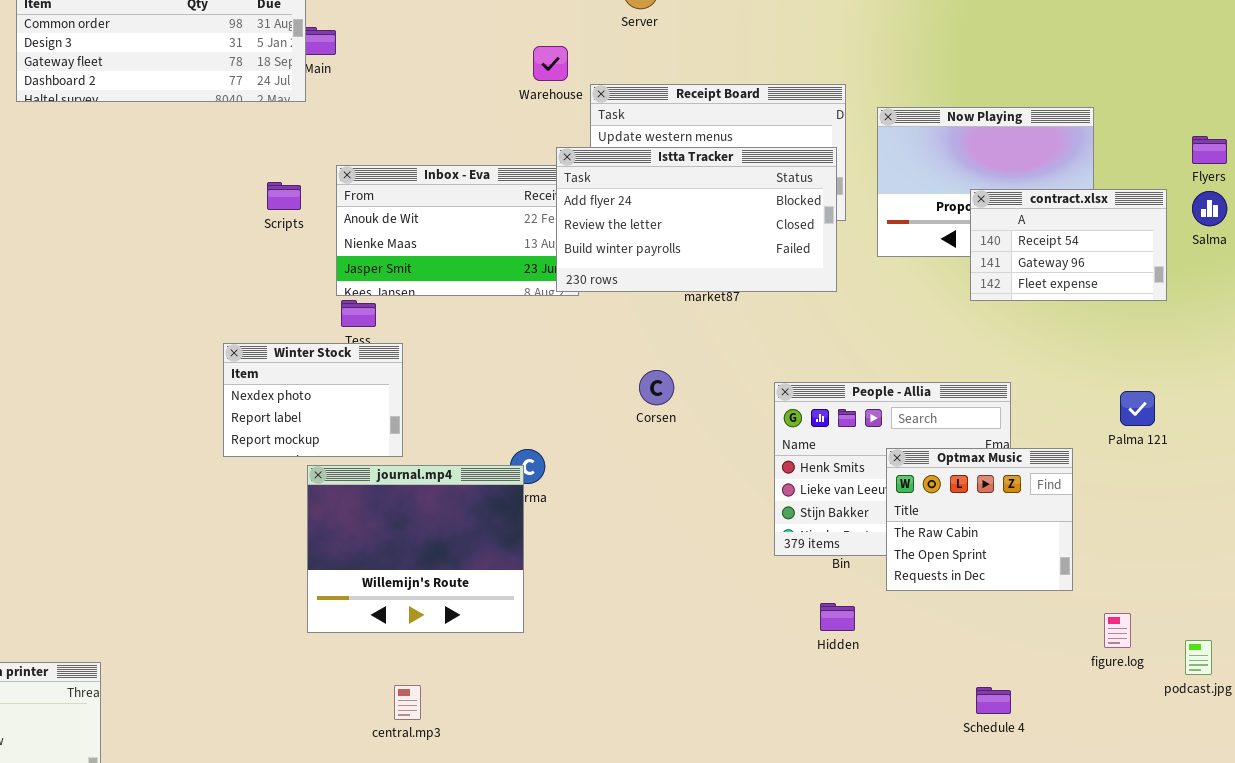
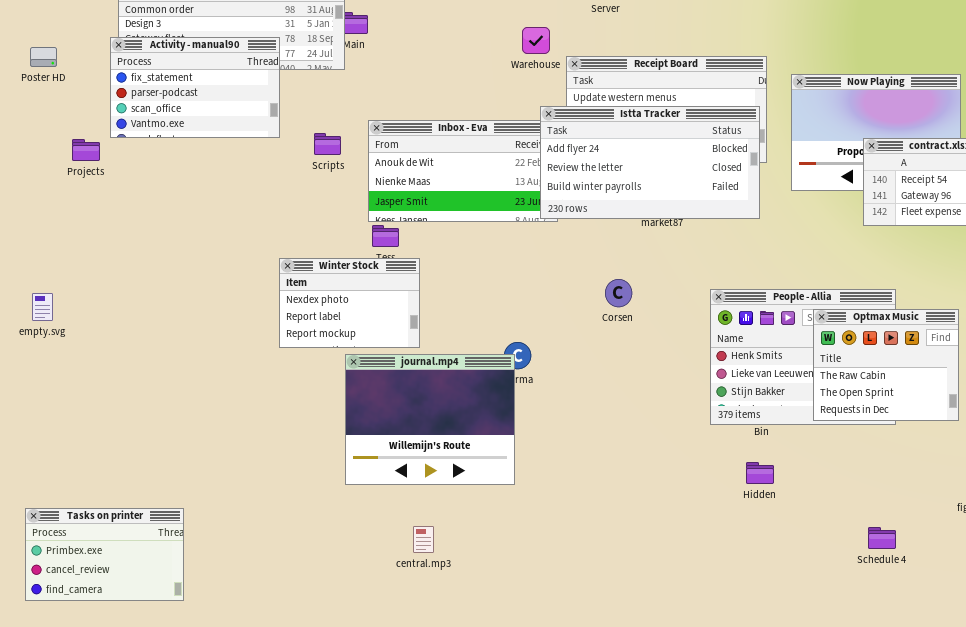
Activity - manual90: none -> [110,37,280,138], opened
Optmax Music: [886,448,1073,591] -> [813,309,959,421], moved

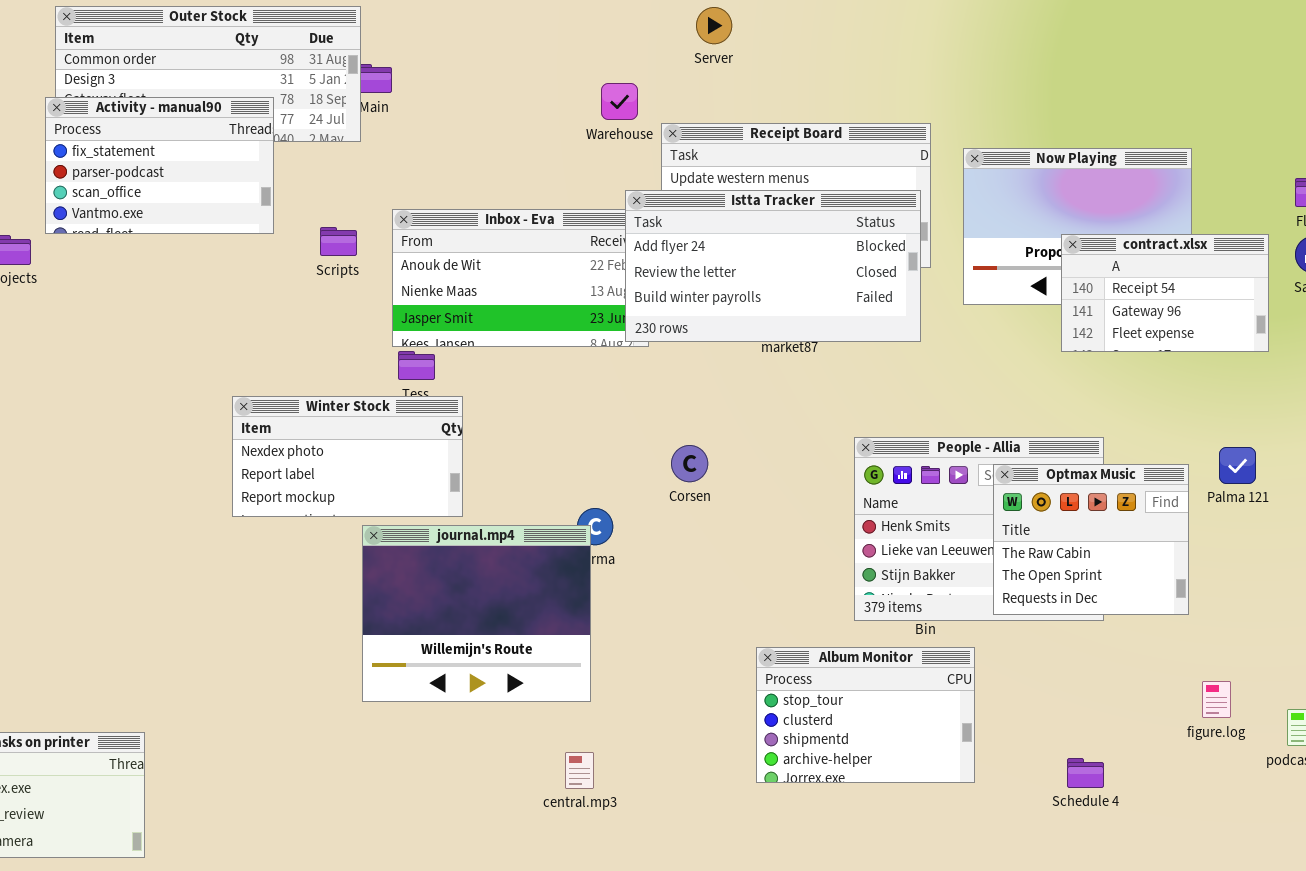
Winter Stock: [279,258,420,348] -> [232,396,463,517], resized
Corsen: [605,279,632,307] -> [671,445,708,482], moved
Album Monitor: none -> [756,647,975,783], opened
central.mp3: [413,526,434,553] -> [565,752,594,789], moved

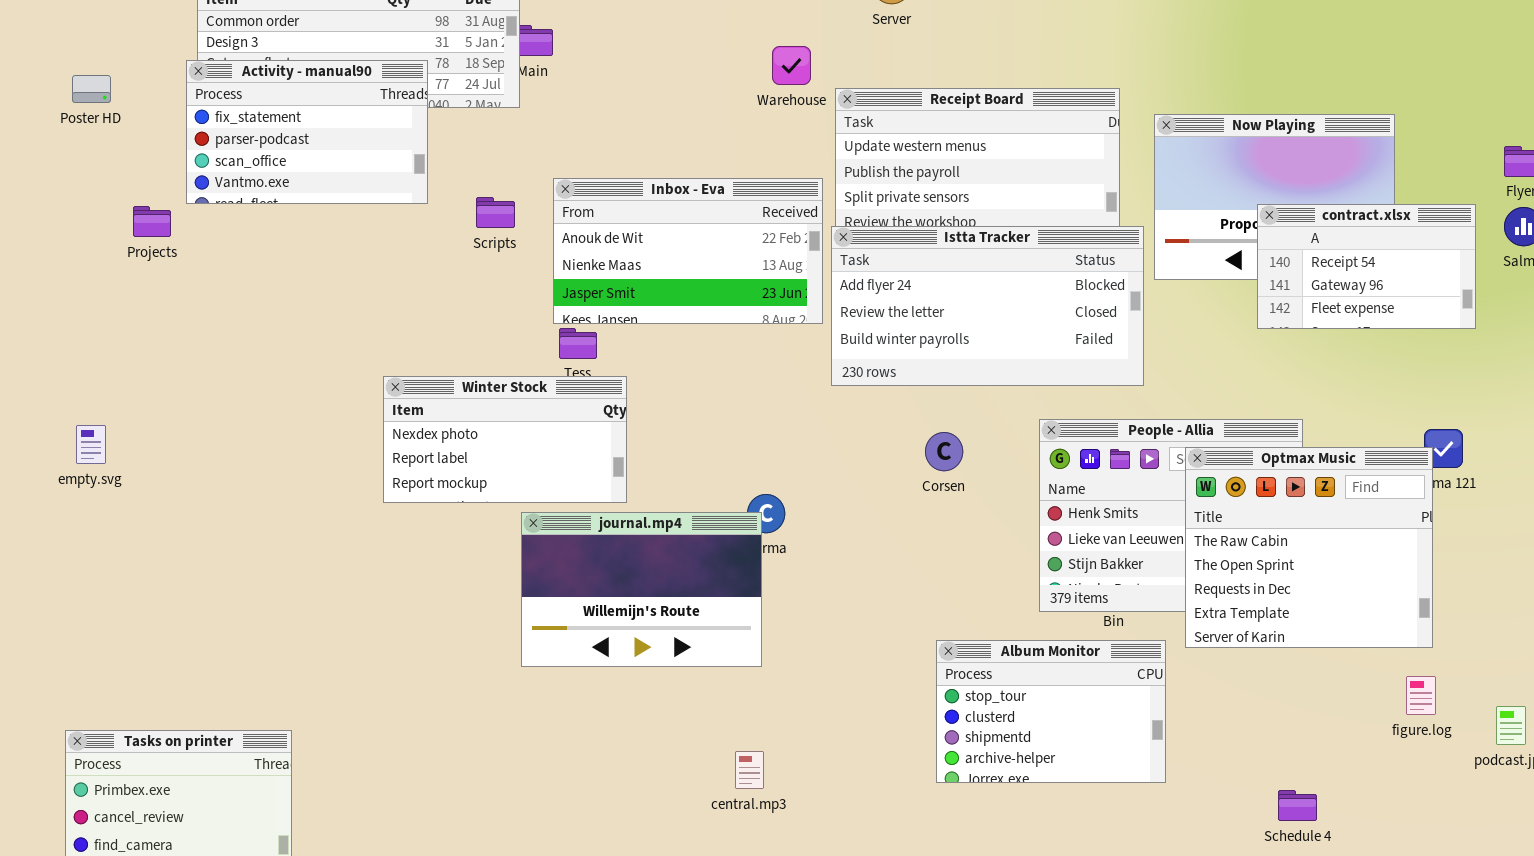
Istta Tracker: [625,190,921,342] -> [831,226,1144,386], moved
Corsen: [671,445,708,482] -> [925,432,963,471], moved
Optmax Music: [993,464,1189,615] -> [1185,447,1433,648], resized
journal.mp4: [362,525,591,702] -> [521,512,762,667], resized
Schedule 4: [1067,758,1104,788] -> [1278,790,1317,821], moved

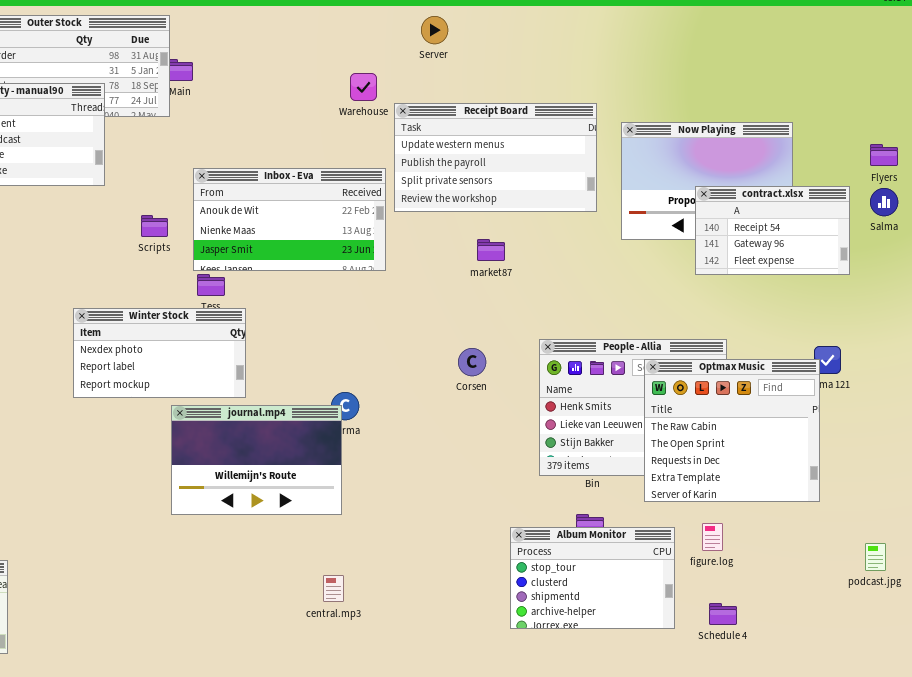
Scripts: [476,197,515,228] -> [141,215,168,237], moved
Istta Tracker: [831,226,1144,386] -> none, closed
Album Monitor: [936,640,1166,783] -> [510,527,675,629], moved
figure.log: [1406,676,1436,715] -> [702,523,723,551], moved

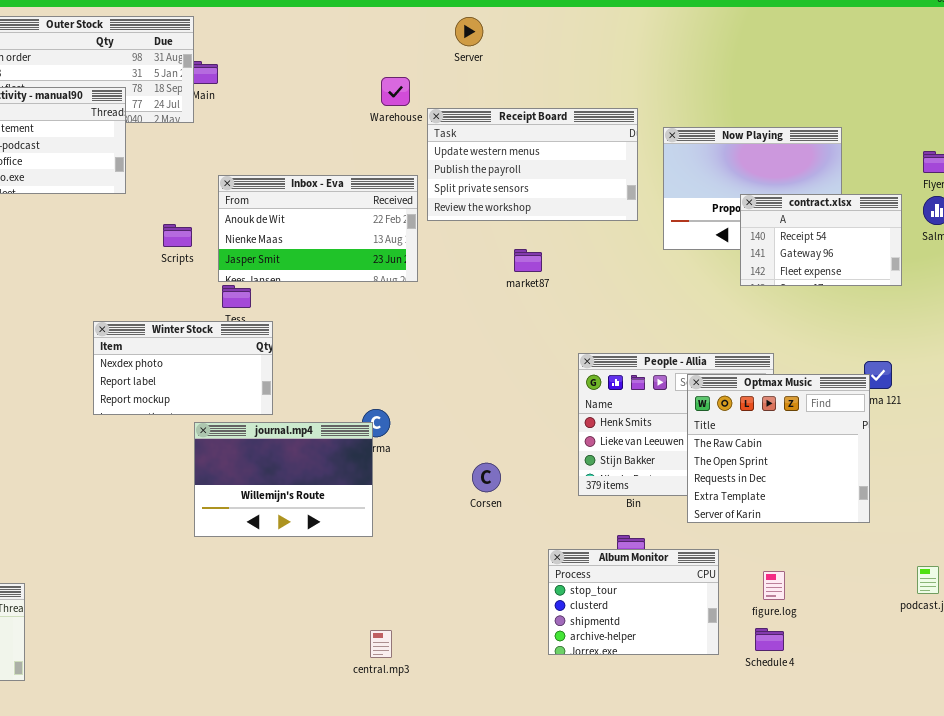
Corsen: [458,348,486,376] -> [472,463,501,492], moved
figure.log: [702,523,723,551] -> [763,571,785,600], moved
central.mp3: [323,575,344,602] -> [370,630,392,658], moved

